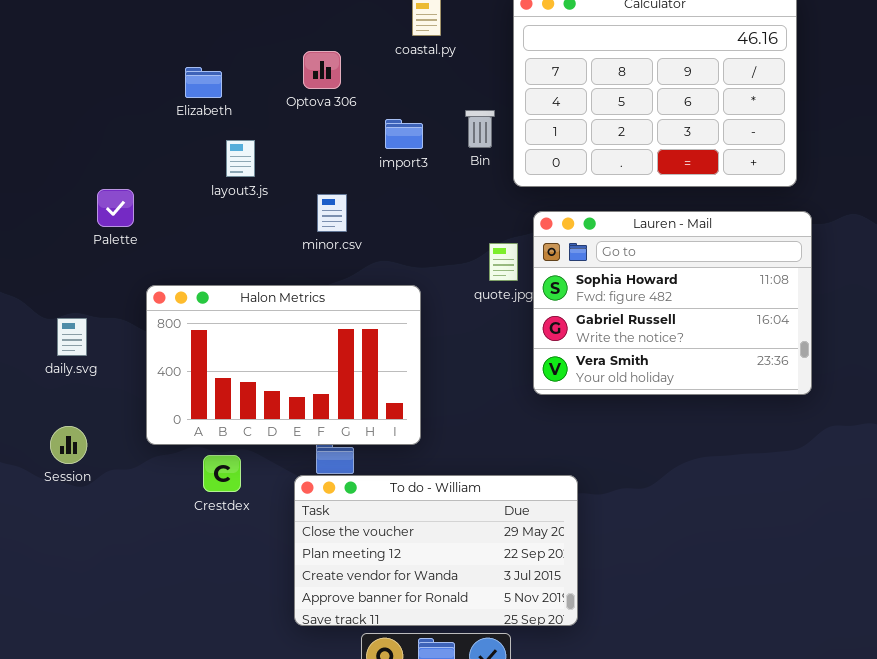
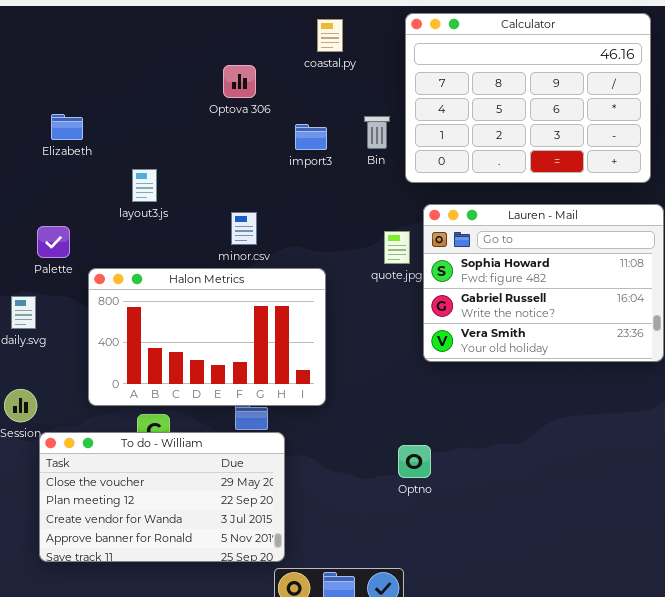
Elizabeth: [185,67,222,98] -> [51,114,83,140], moved
layout3.js: [226,140,255,177] -> [132,169,157,202], moved
Palette: [97,189,134,227] -> [37,226,70,258], moved
minor.csv: [317,194,347,232] -> [231,212,257,245], moved
To do - William: [294,475,578,626] -> [39,432,285,562], moved

